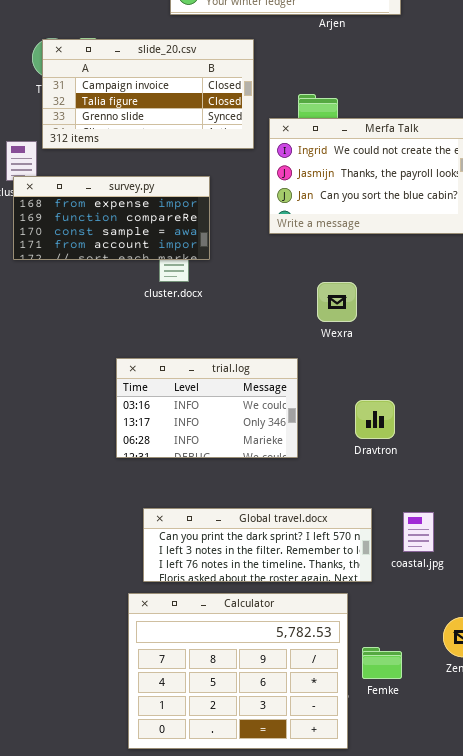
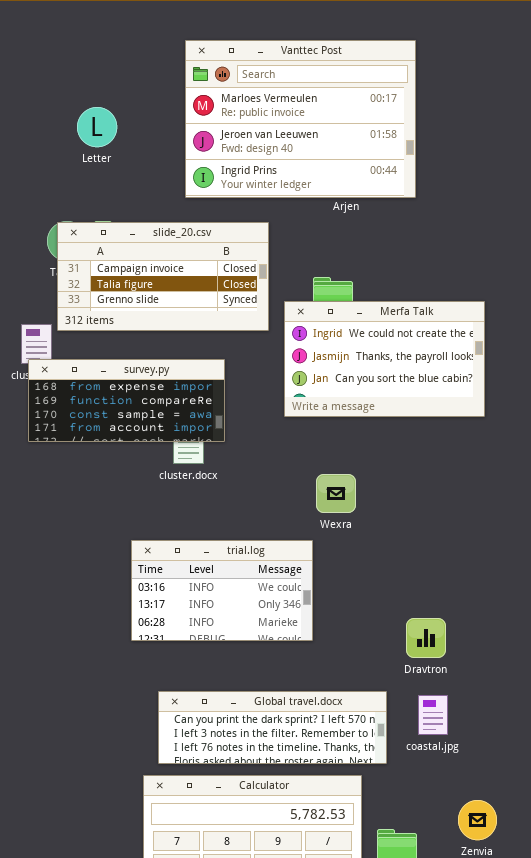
Wexra: [317,282,357,322] -> [316,474,356,513], moved
Dravtron: [355,400,395,439] -> [406,618,446,658], moved

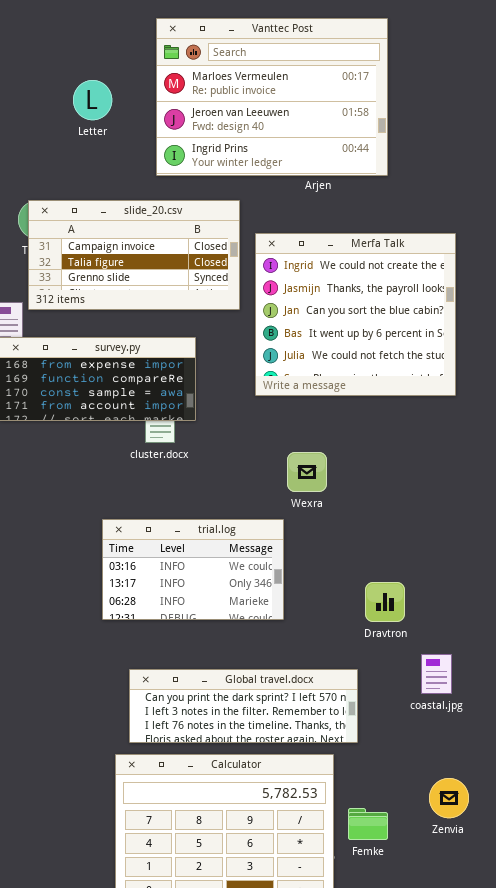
Letter: [77,107,117,147] -> [73,80,112,120], moved
Merfa Talk: [284,301,485,417] -> [255,233,456,396], resized
Dravtron: [406,618,446,658] -> [365,582,405,622], moved
coastal.jpg: [418,695,448,735] -> [421,654,452,694], moved

